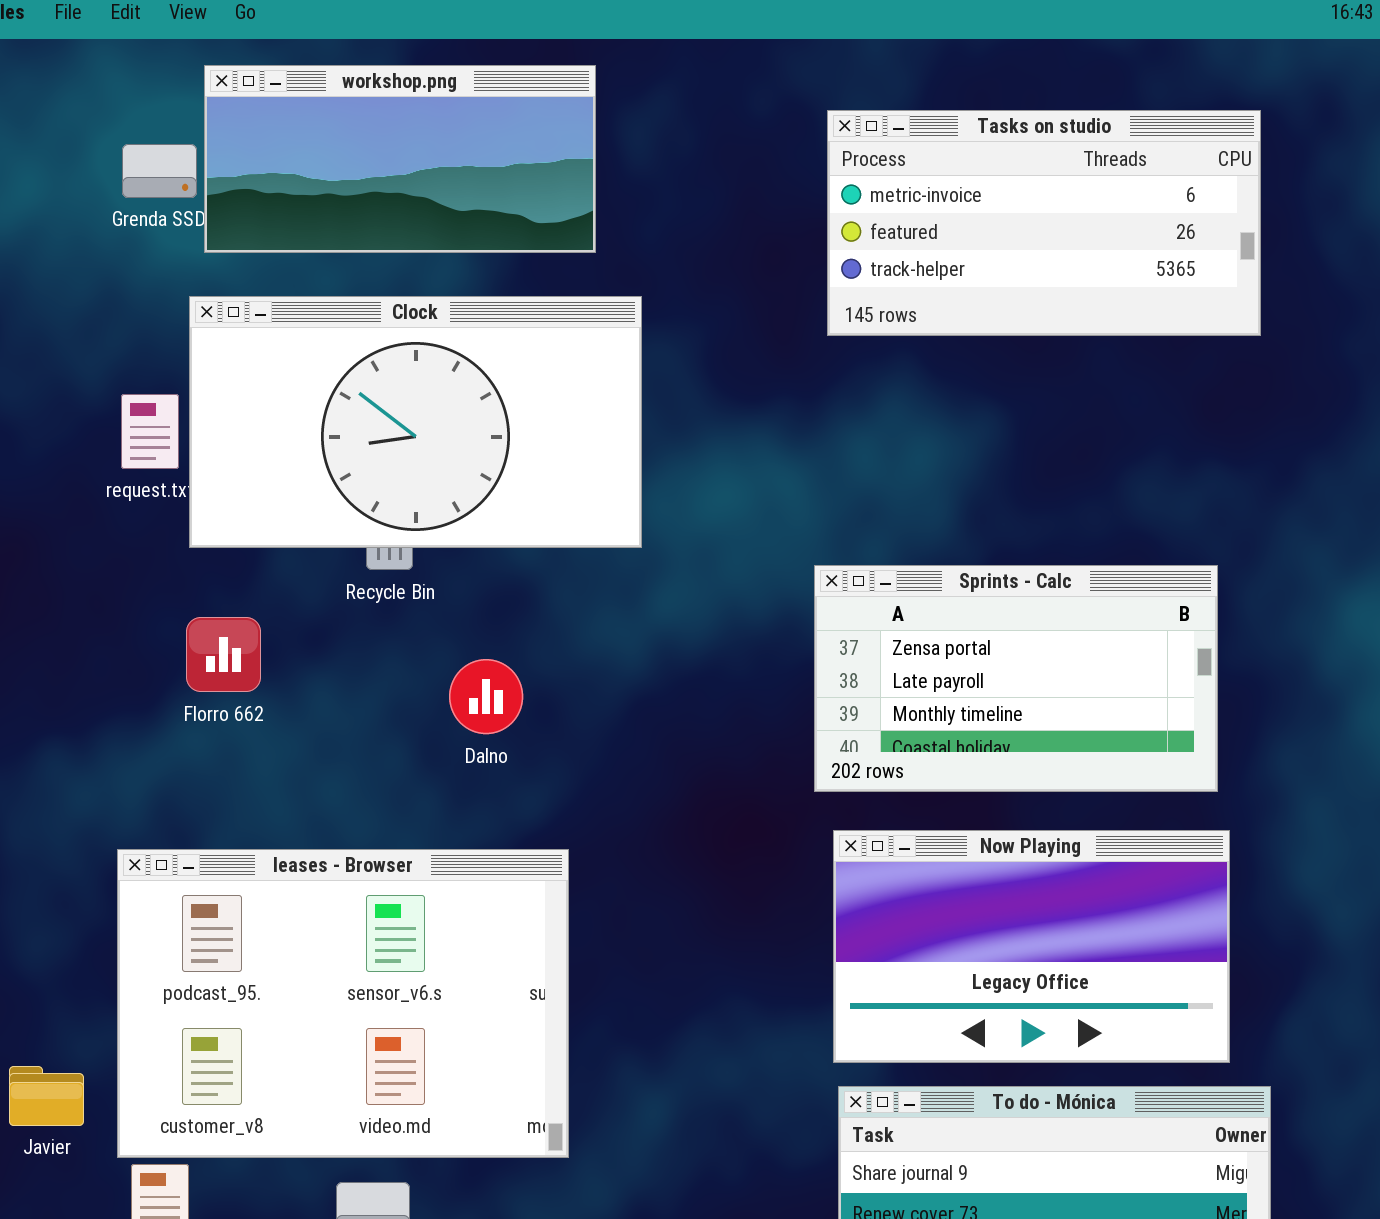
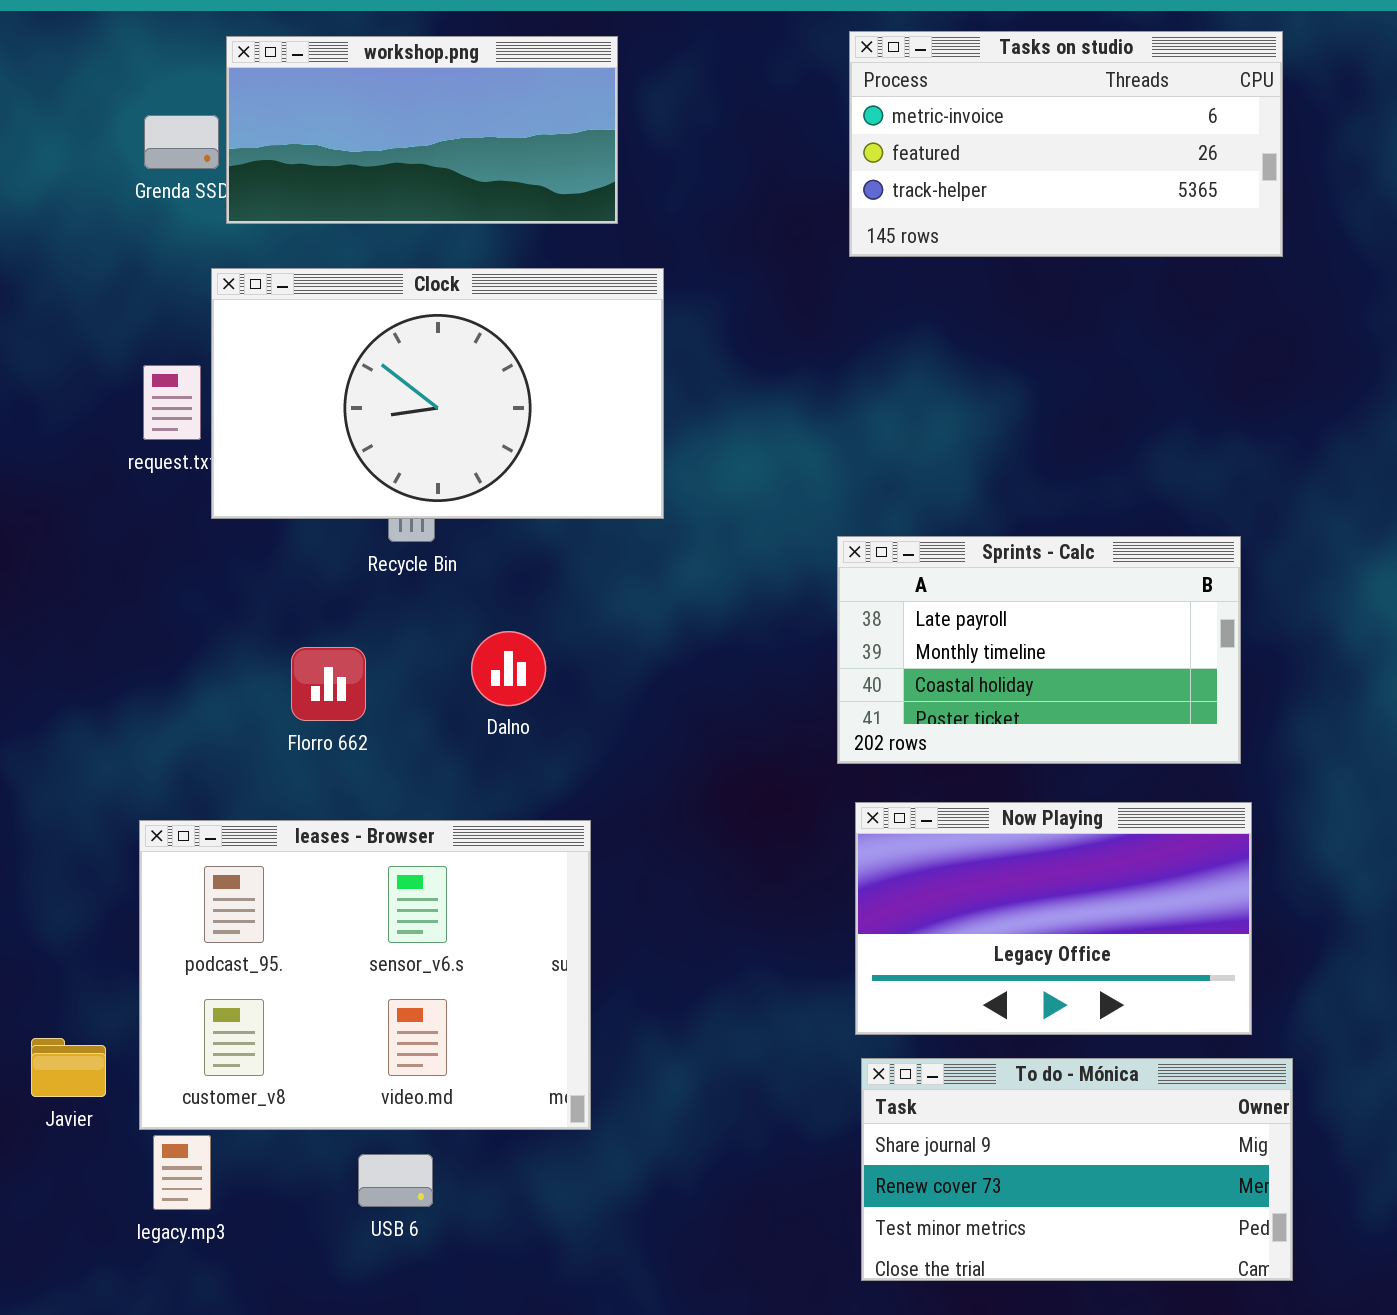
Tasks on studio: [827,110,1261,336] -> [849,31,1283,257], moved
Sprints - Calc: [814,565,1218,792] -> [837,536,1241,764], scrolled down 1 row
Florro 662: [186,617,261,692] -> [291,647,366,721], moved

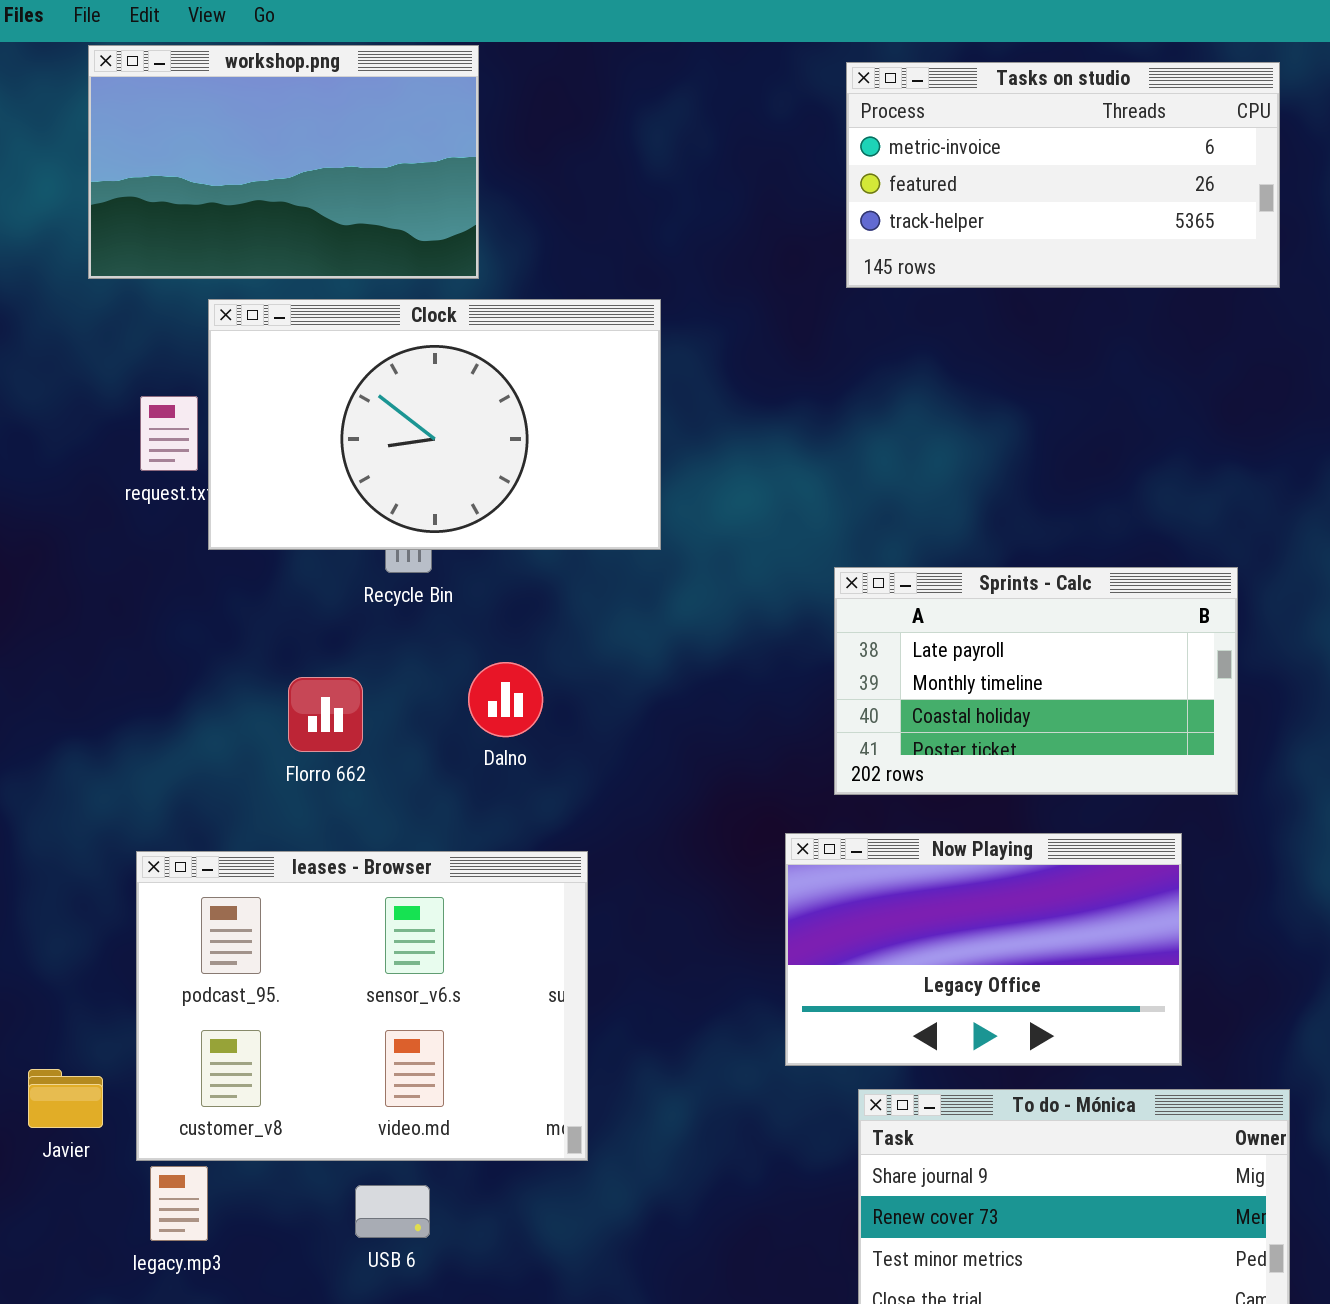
workshop.png: [226,36,618,224] -> [88,45,479,279], moved, resized
Now Playing: [855,802,1252,1035] -> [785,833,1182,1066], moved

